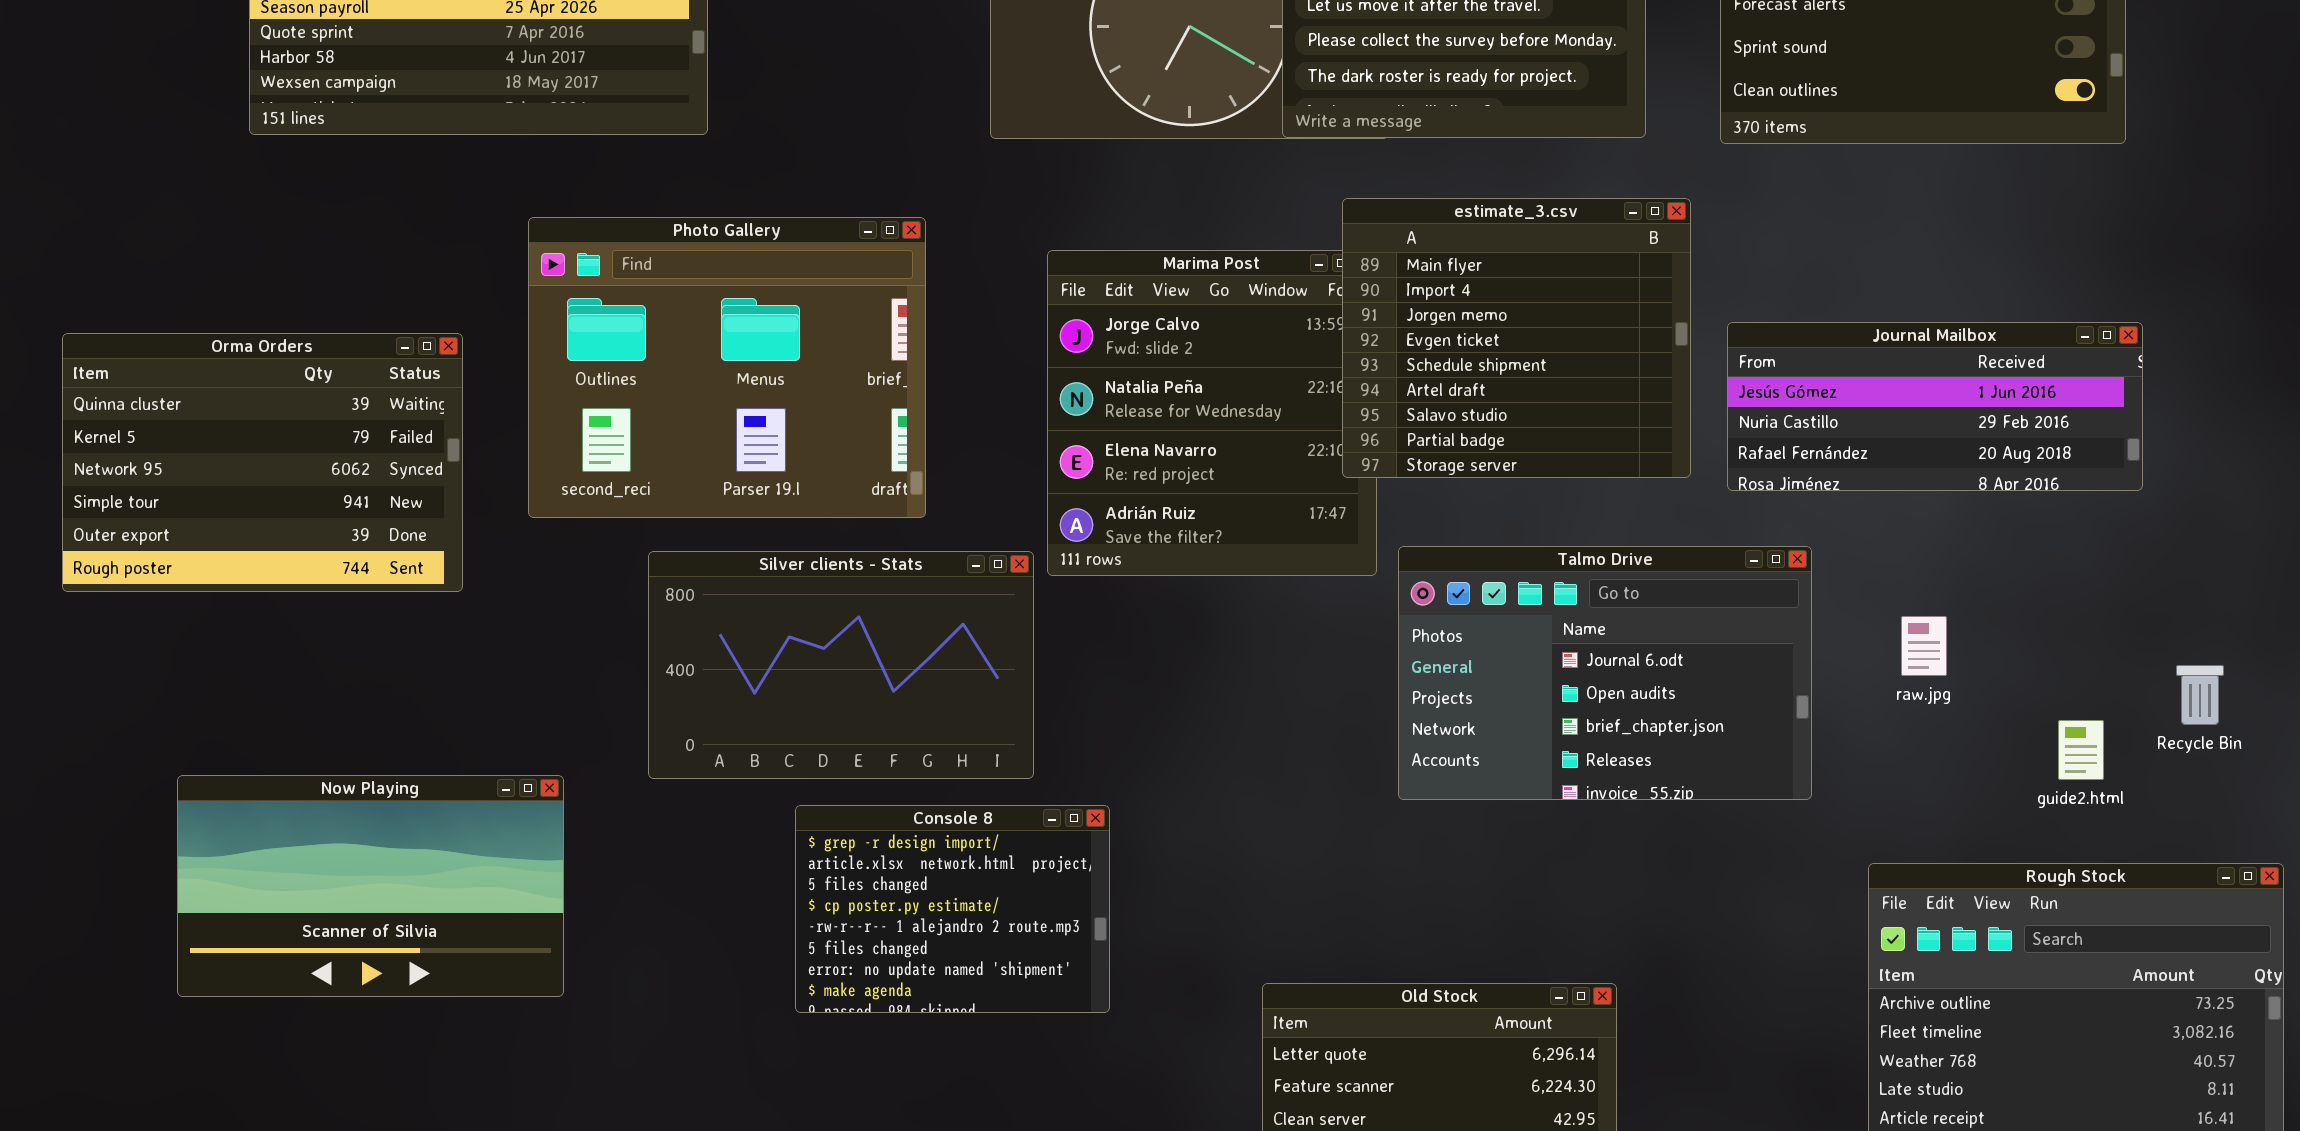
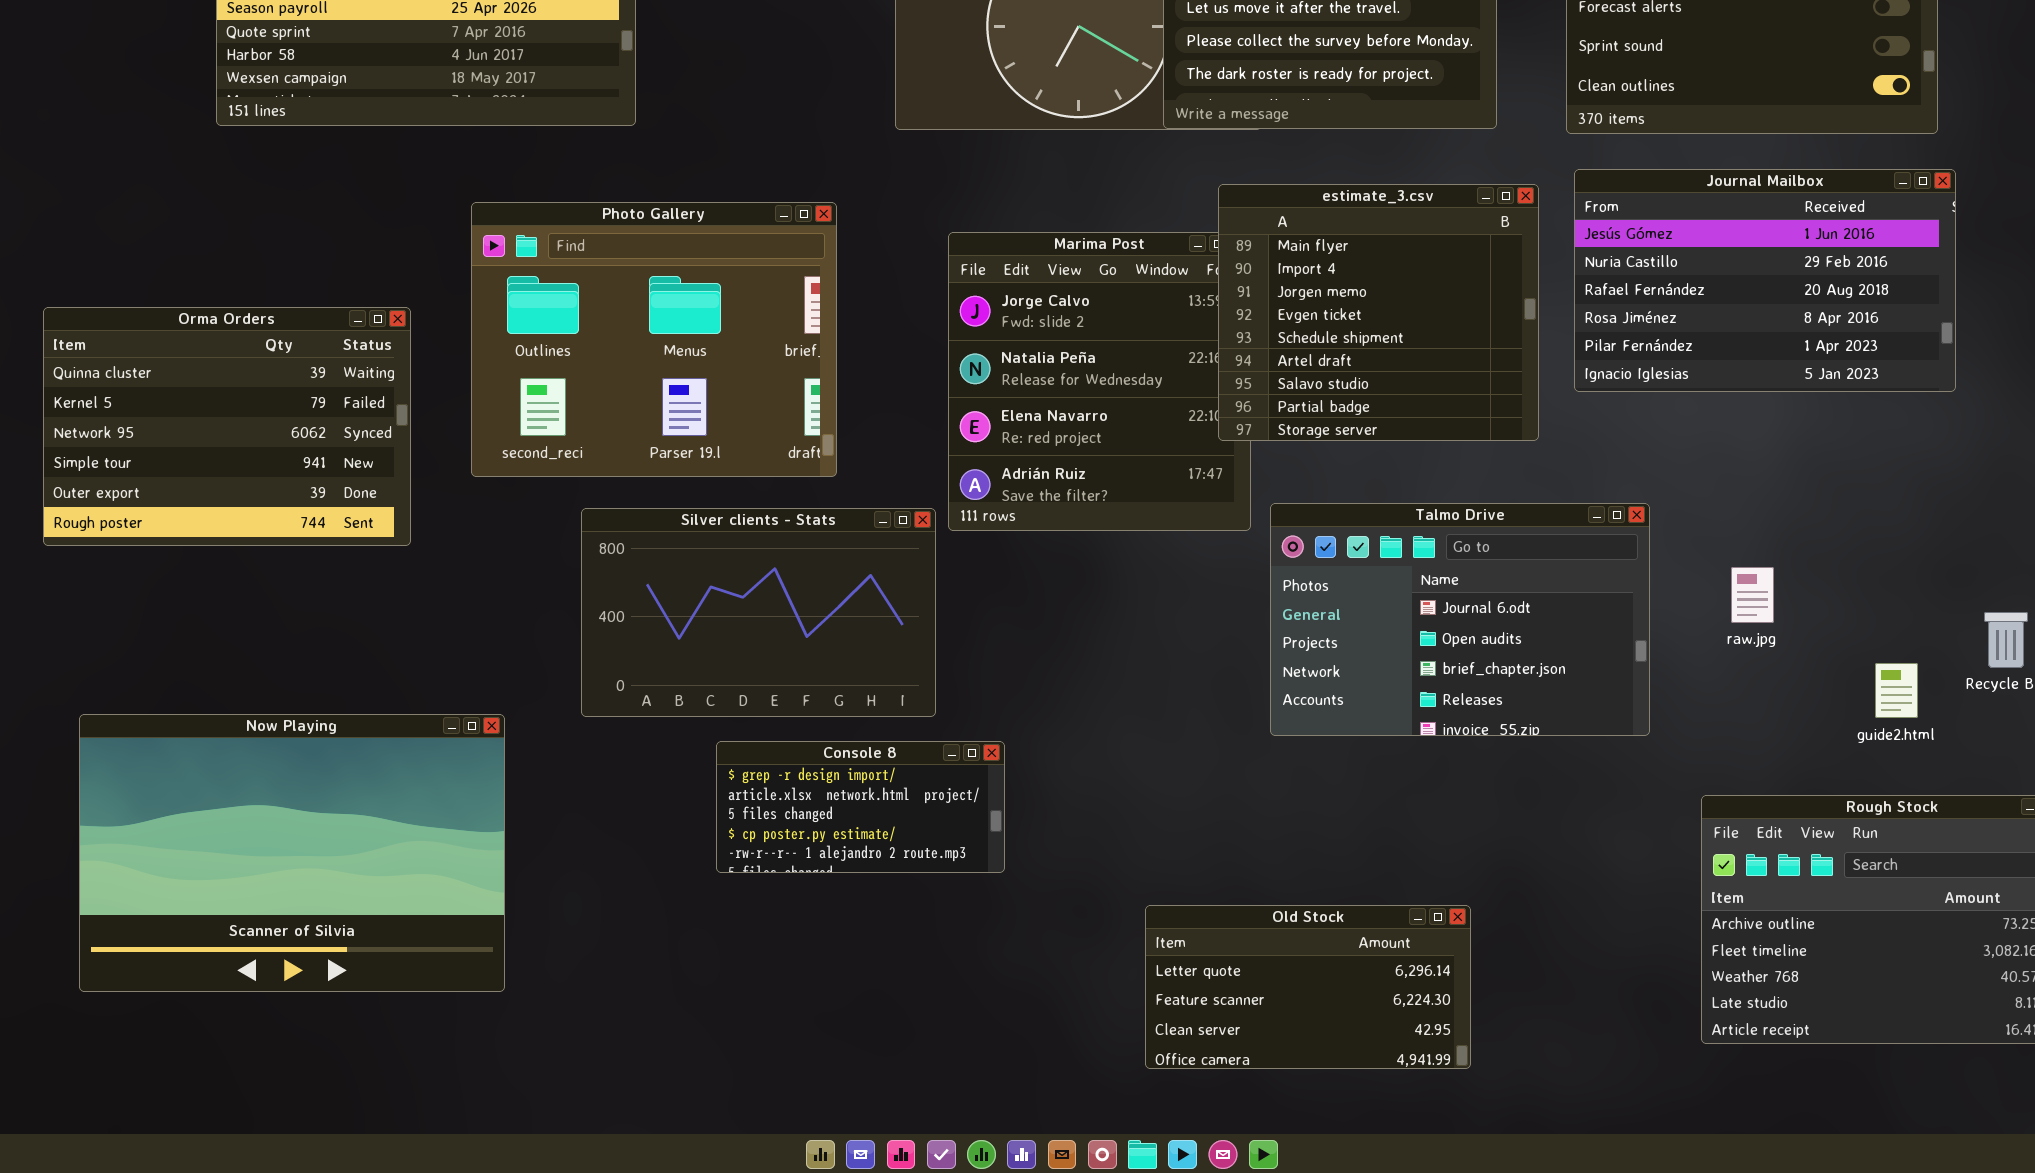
Journal Mailbox: [1727,322,2143,491] -> [1574,169,1956,392], moved, resized
Now Playing: [177,775,564,997] -> [79,714,505,992], resized
Console 8: [795,805,1110,1013] -> [716,741,1005,873], resized

